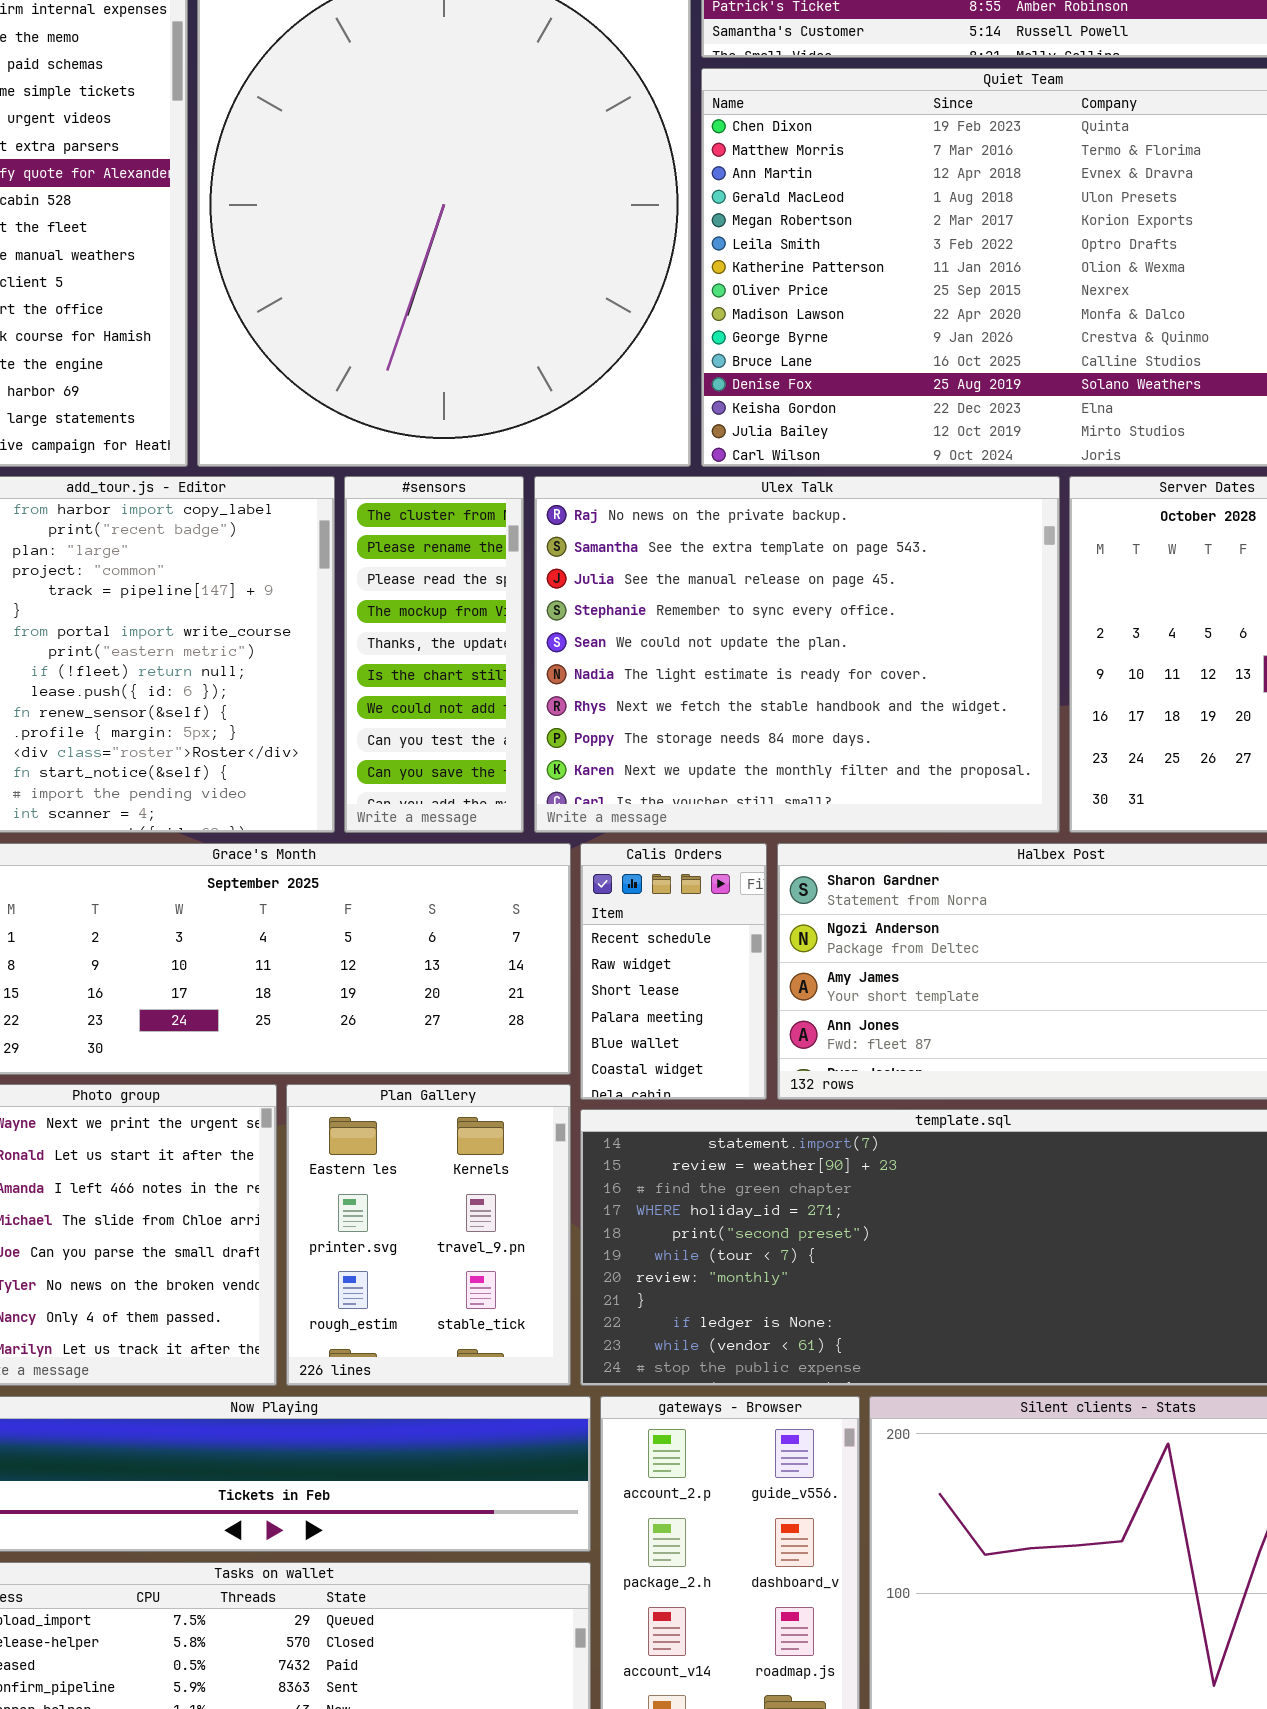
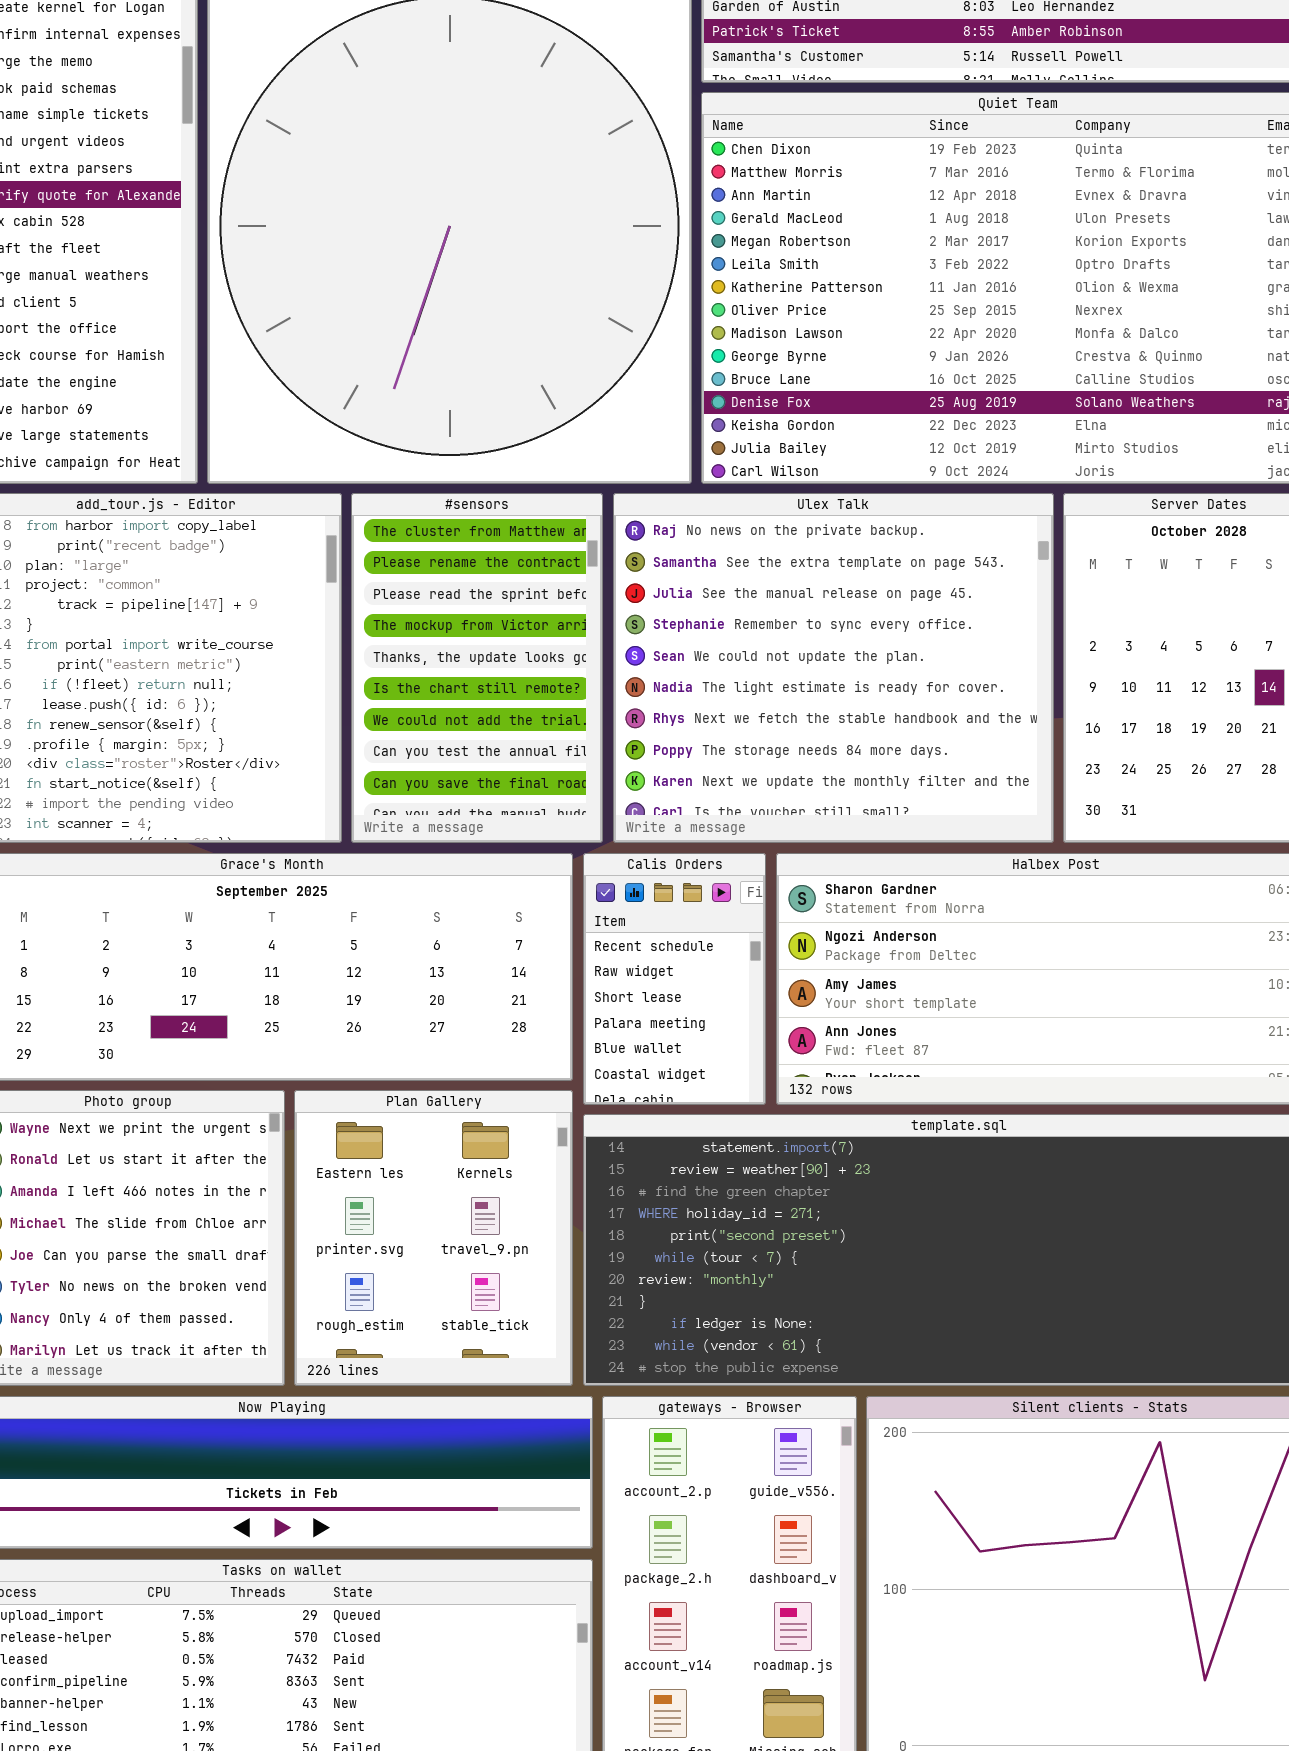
#sensors: [344,476,524,833] -> [351,493,603,843], resized
Ulex Talk: [534,476,1060,833] -> [613,493,1054,843], resized

